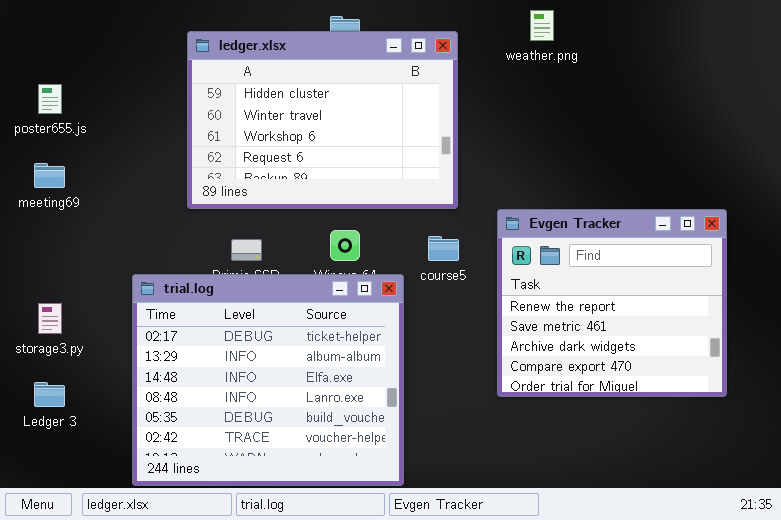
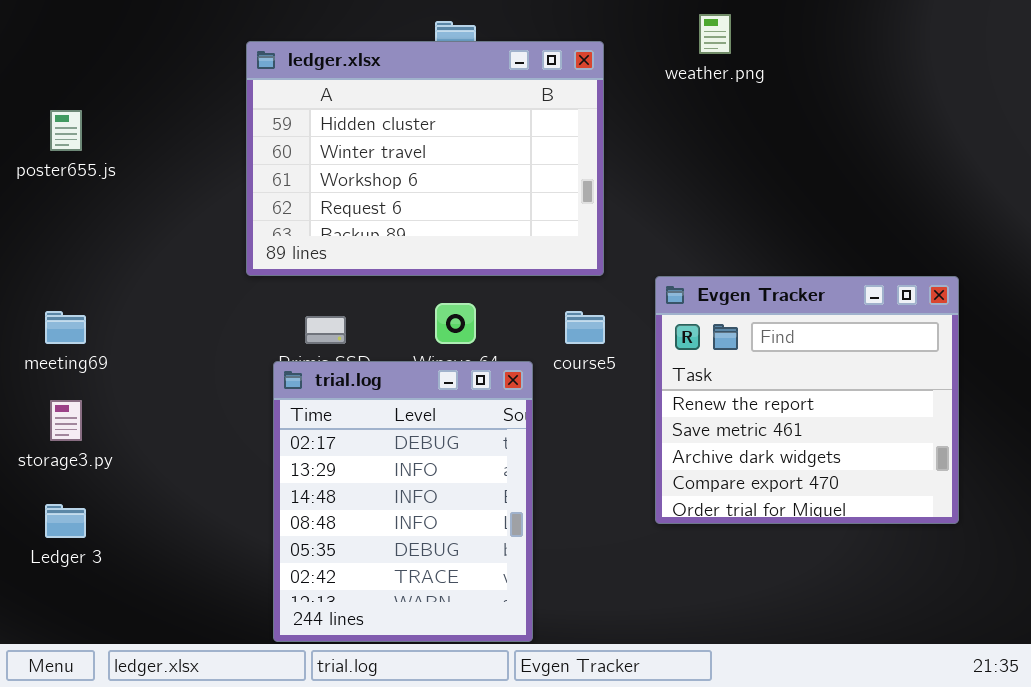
meeting69: [34,163,65,188] -> [45,311,86,344], moved
trial.log: [132,274,404,486] -> [273,361,533,642], resized

